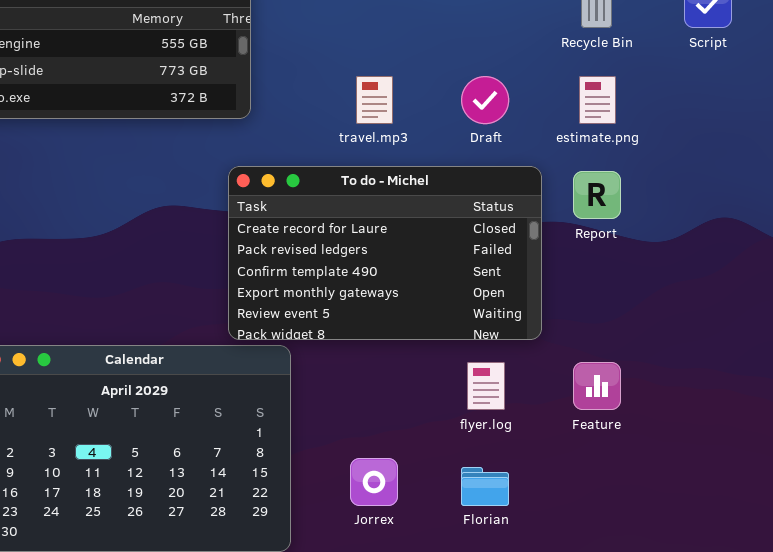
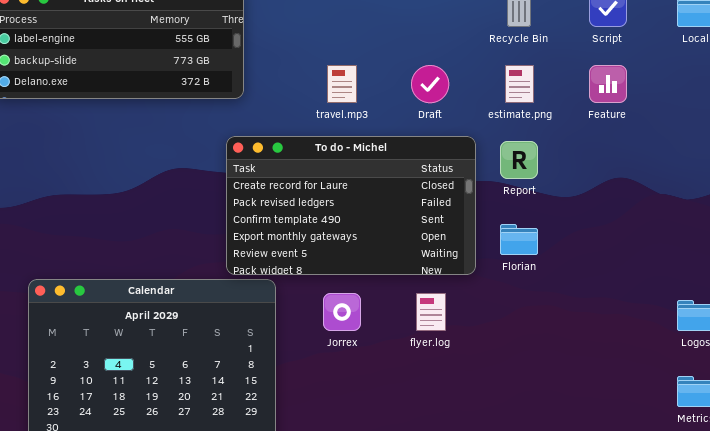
Feature: [573,362,621,410] -> [589,65,627,103], moved
Jorrex: [350,458,398,506] -> [323,293,361,331], moved
Florian: [461,467,509,506] -> [500,224,538,255], moved

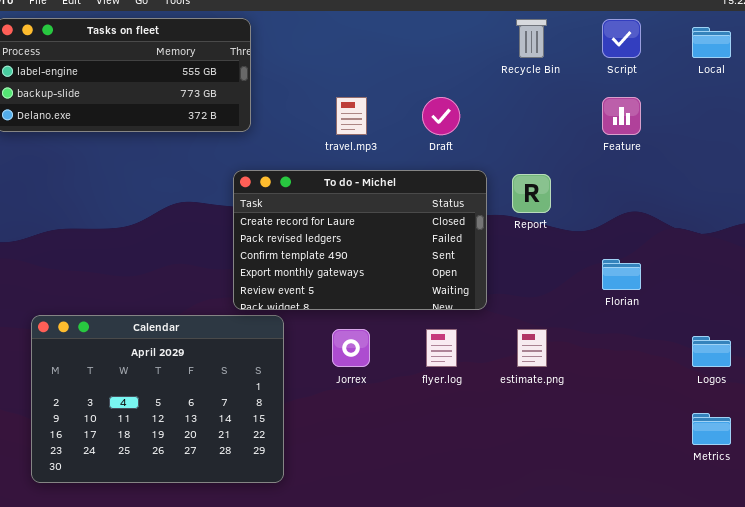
estimate.png: [505,65,534,103] -> [517,329,547,367], moved
Florian: [500,224,538,255] -> [602,259,641,290], moved

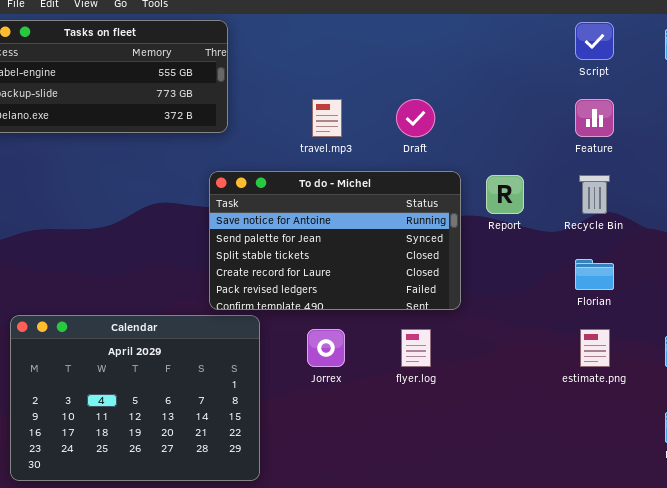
Recycle Bin: [516,19,547,58] -> [579,175,610,214], moved
To do - Michel: [233,170,487,310] -> [209,171,461,310], scrolled up 3 rows
estimate.png: [517,329,547,367] -> [580,329,610,367], moved

